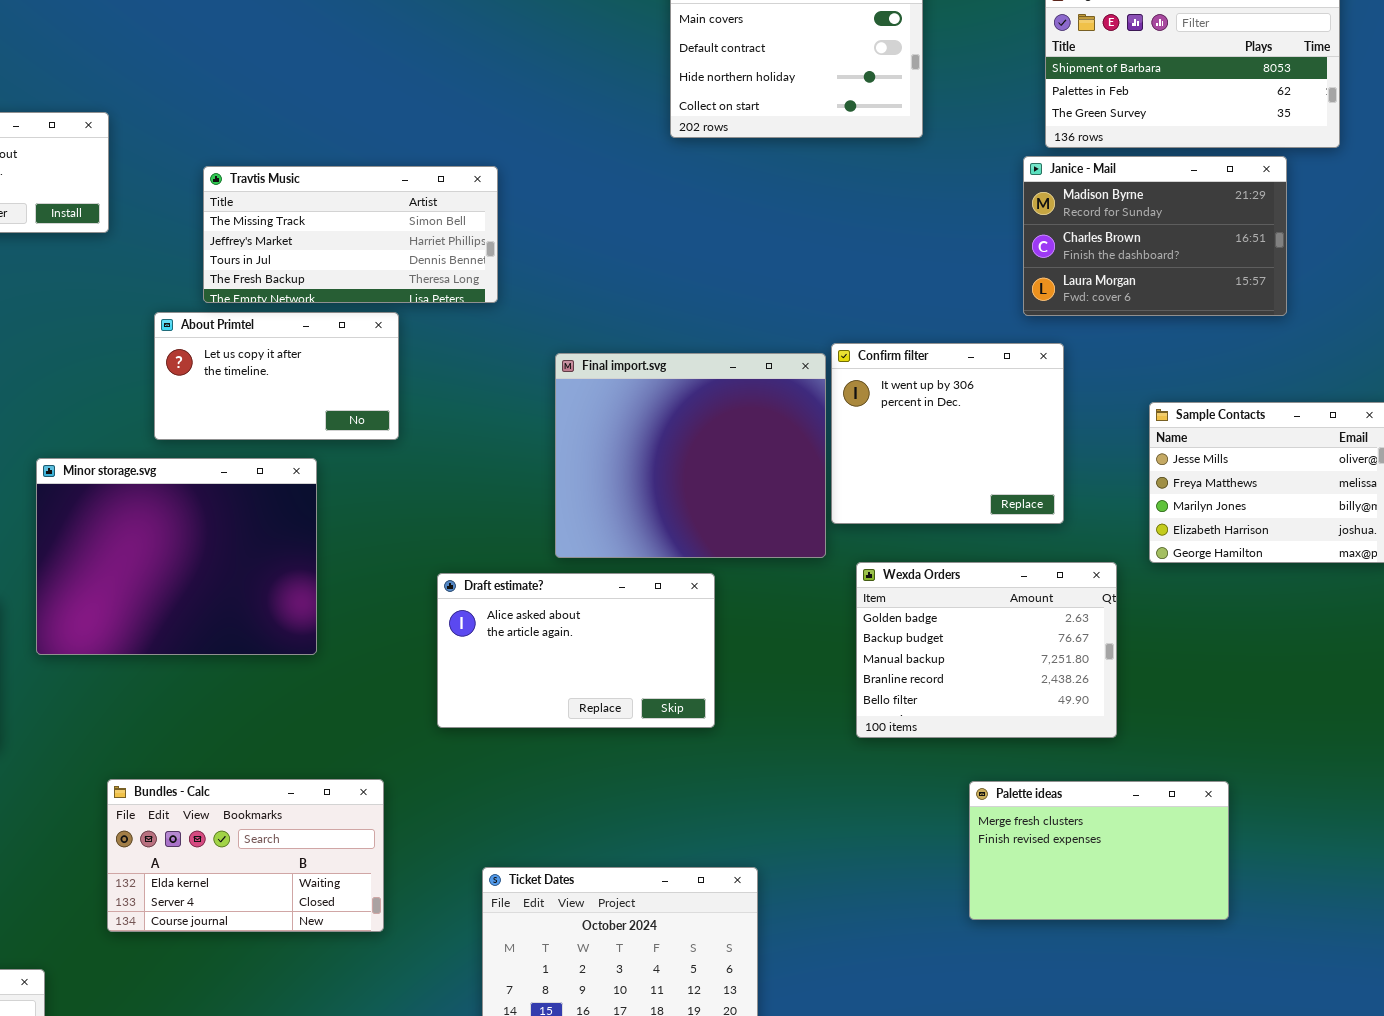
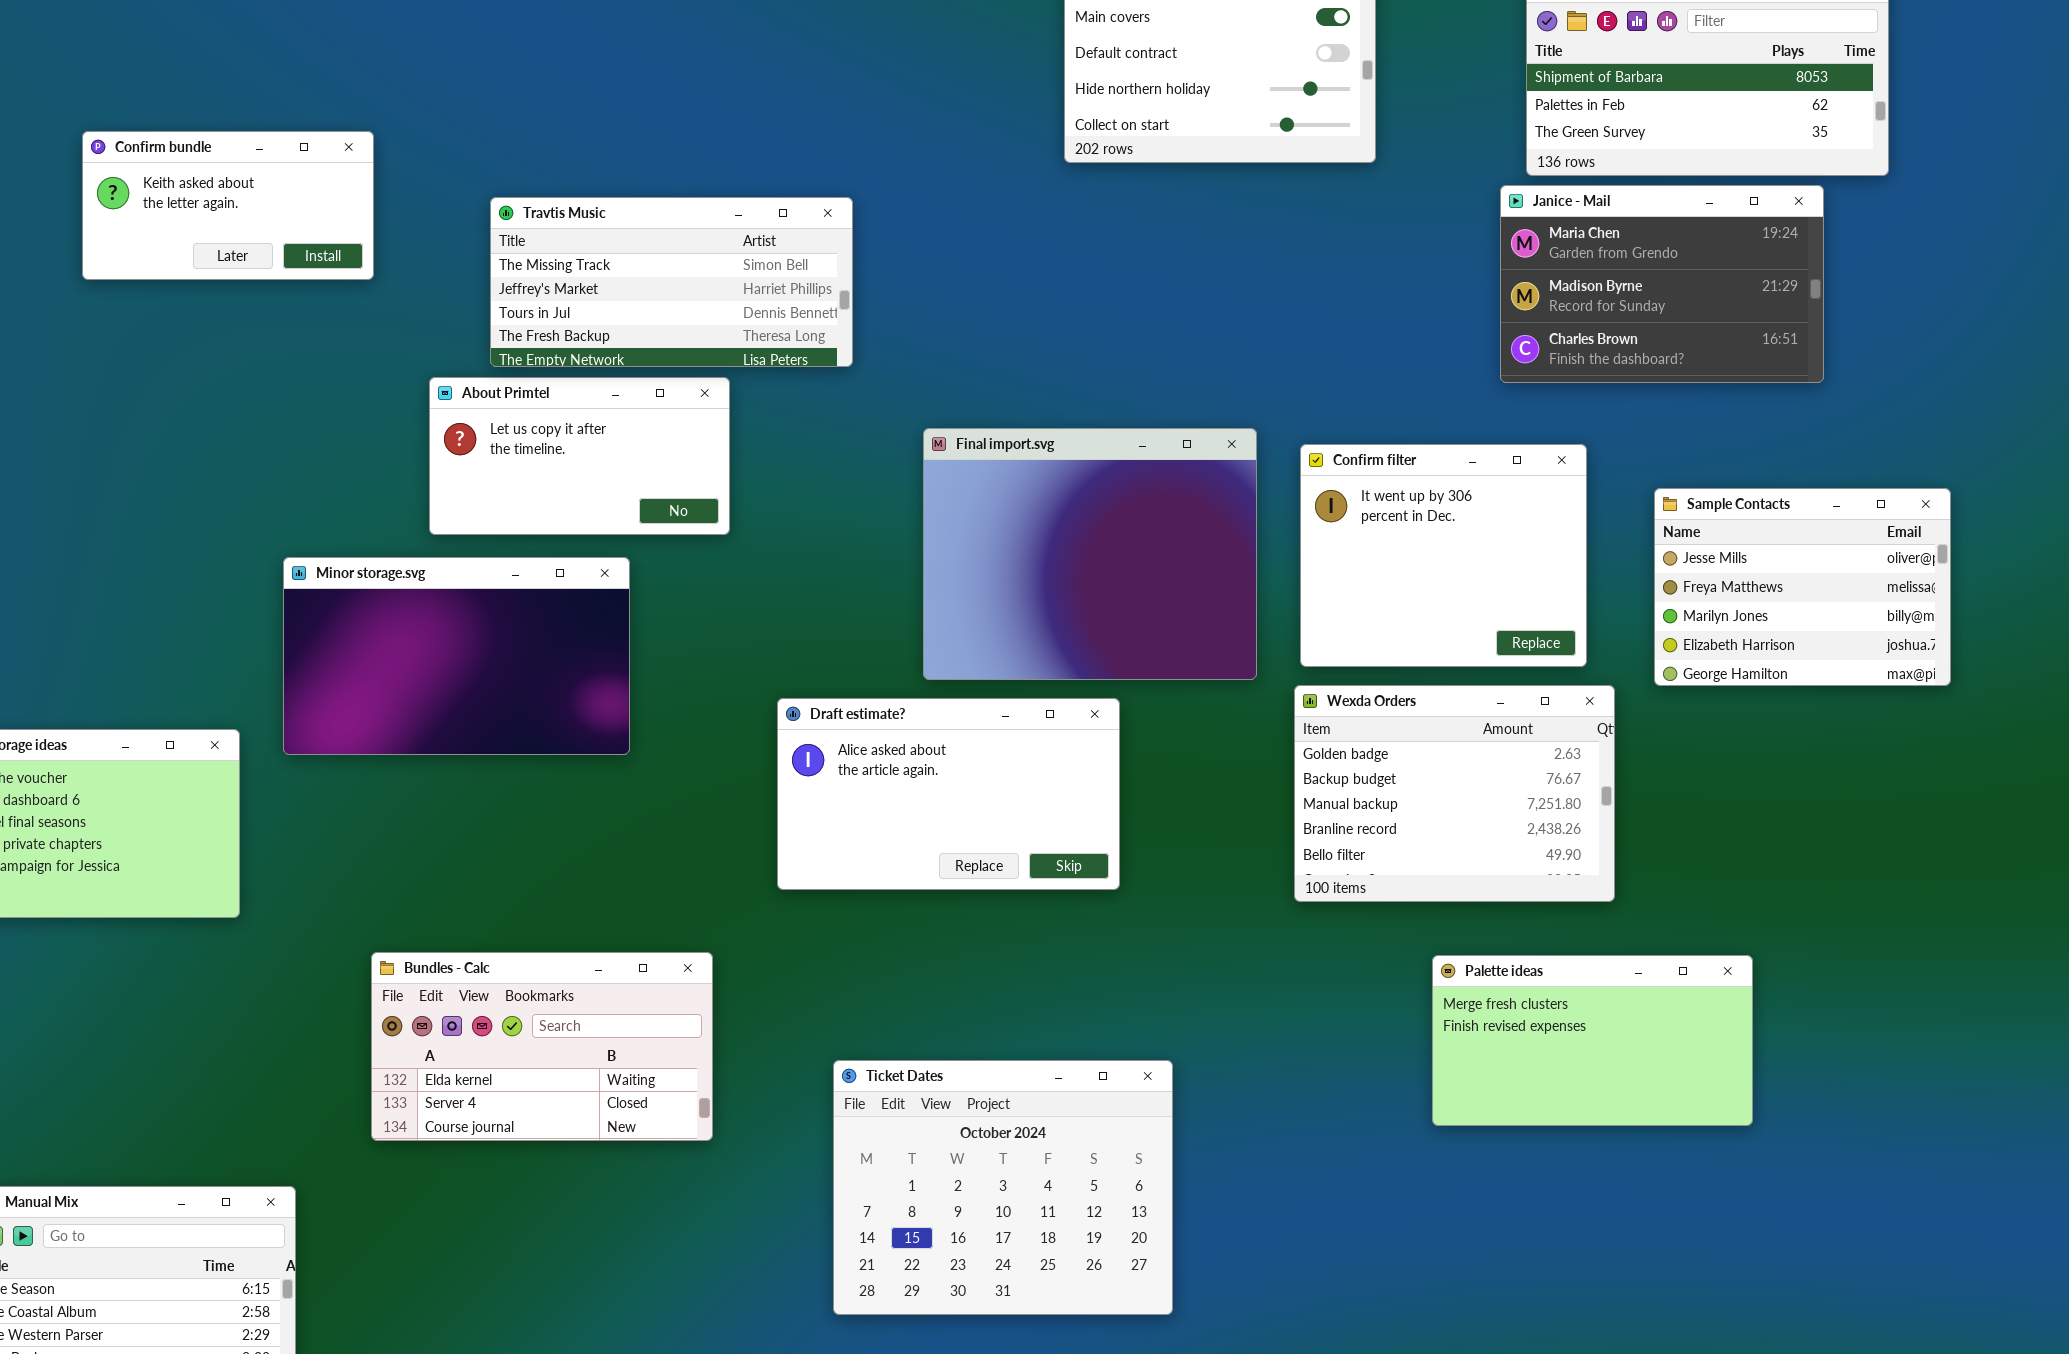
Janice - Mail: [1023,156,1287,316] -> [1500,185,1824,383], scrolled up 1 row
Confirm filter: [831,343,1064,524] -> [1300,444,1587,667], moved
Minor storage.svg: [36,458,317,655] -> [283,557,630,755], resized

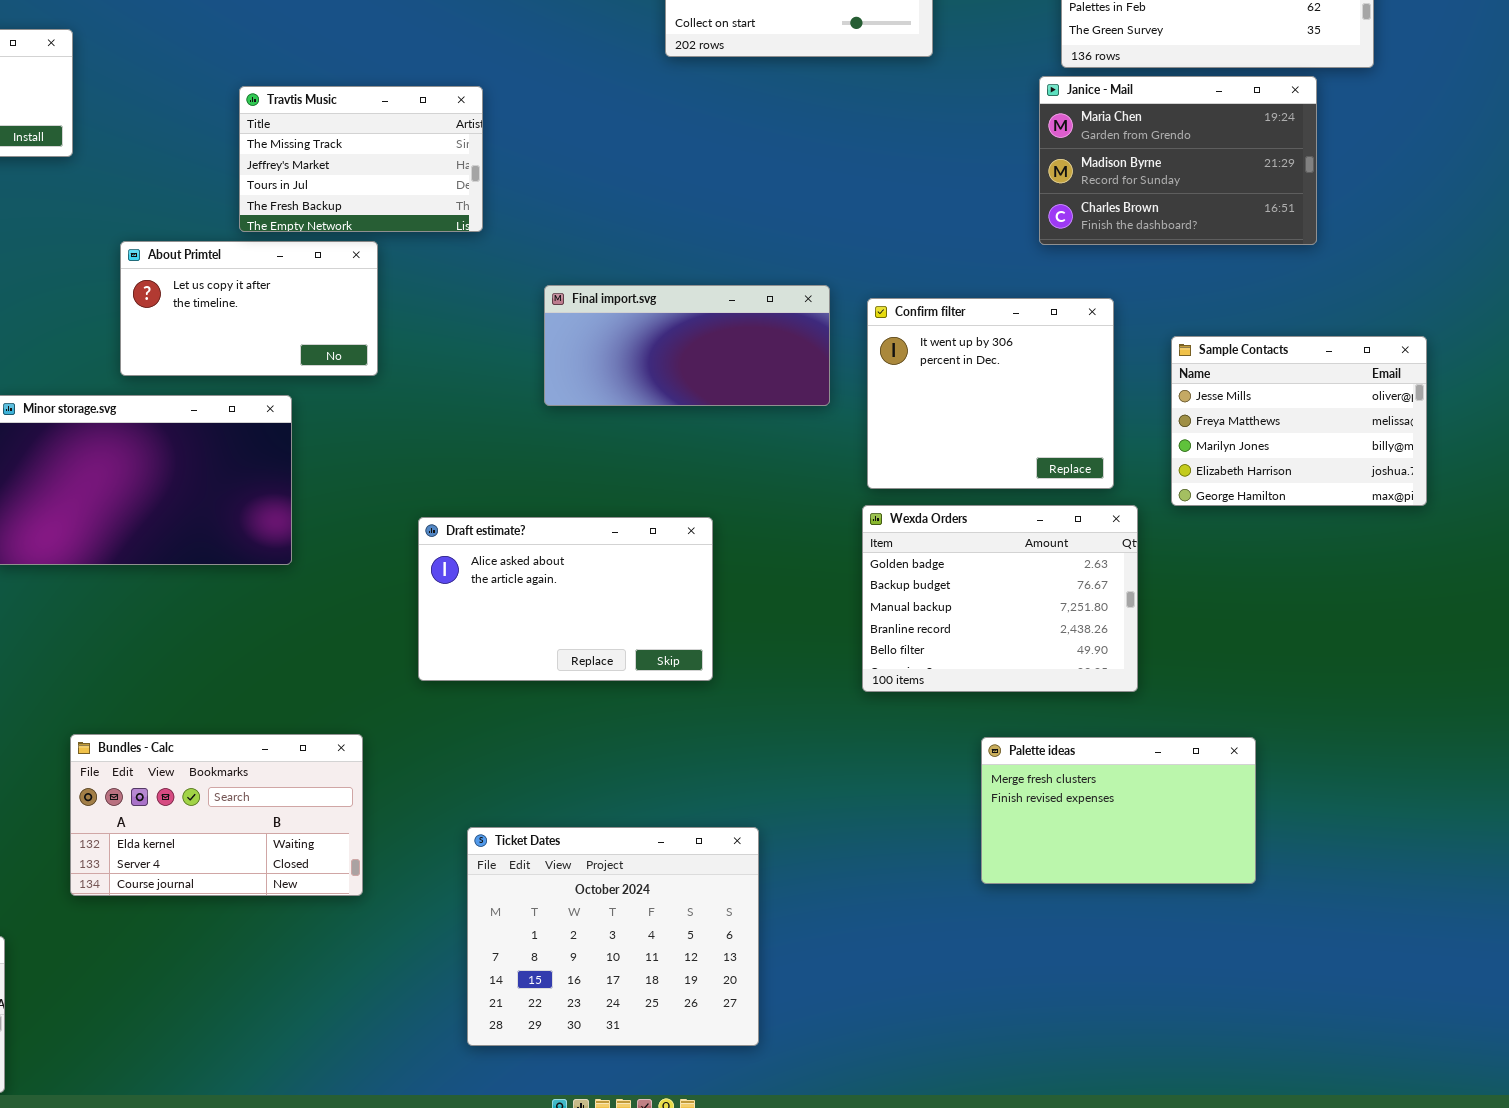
Travtis Music: [490,197,853,367] -> [239,86,483,232], resized
Final import.svg: [923,428,1257,680] -> [544,285,830,406], resized

